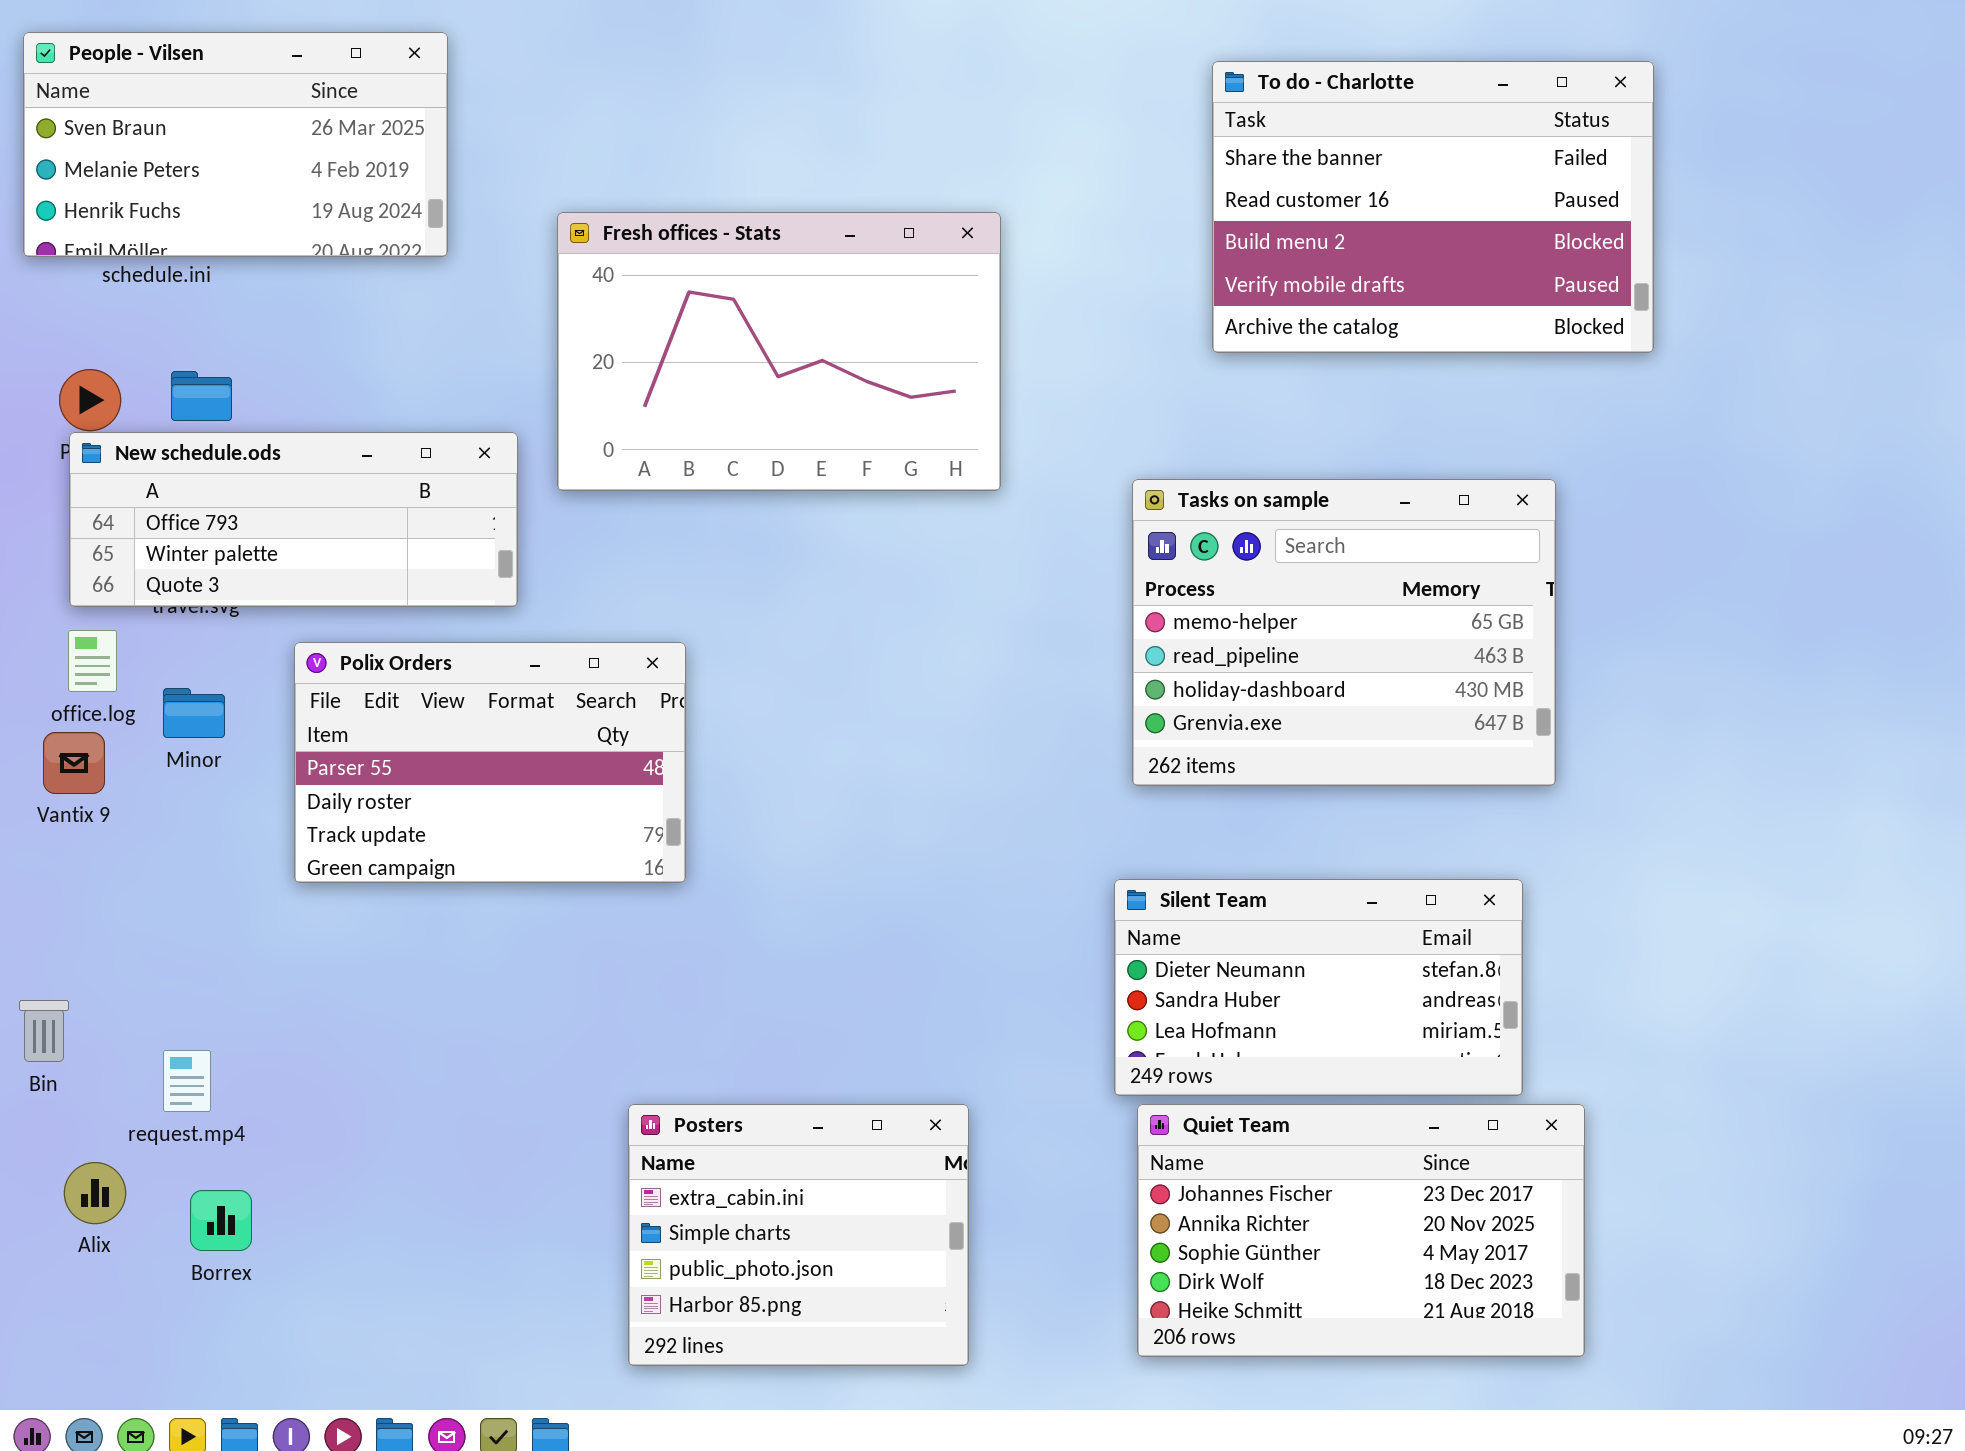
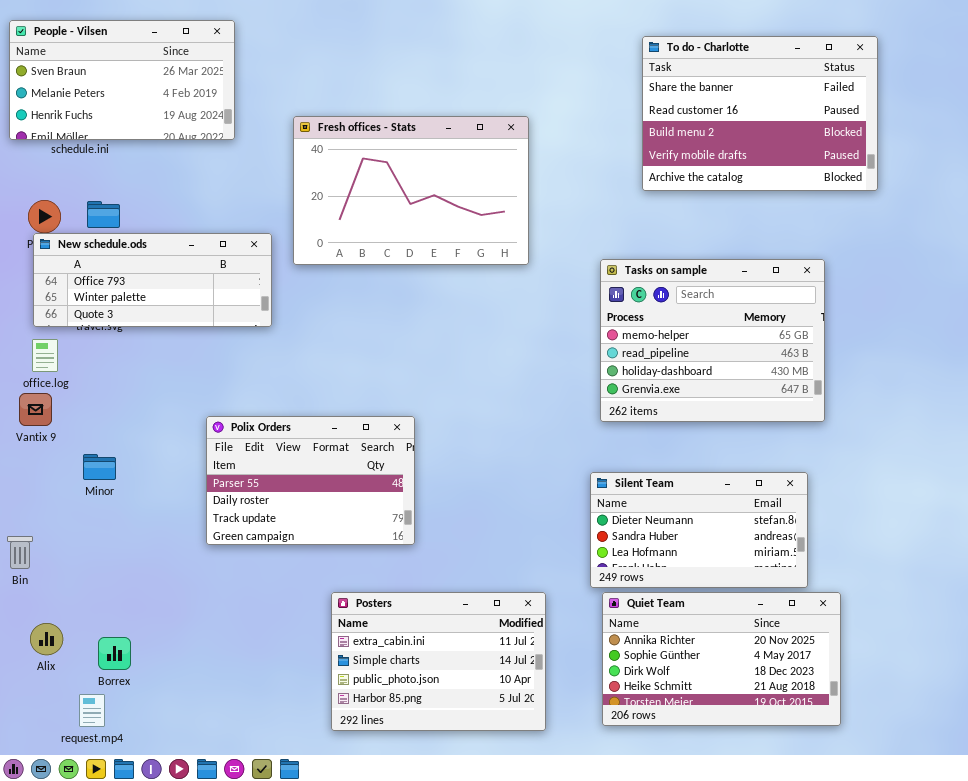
Polix Orders: [294,642,686,883] -> [206,416,415,545], moved
Minor: [163,688,225,738] -> [83,454,116,480], moved
request.mp4: [163,1050,211,1112] -> [79,694,105,727], moved
Posters: [628,1104,969,1366] -> [331,592,546,731], resized
Quiet Team: [1137,1104,1585,1357] -> [602,592,841,726], scrolled down 1 row

